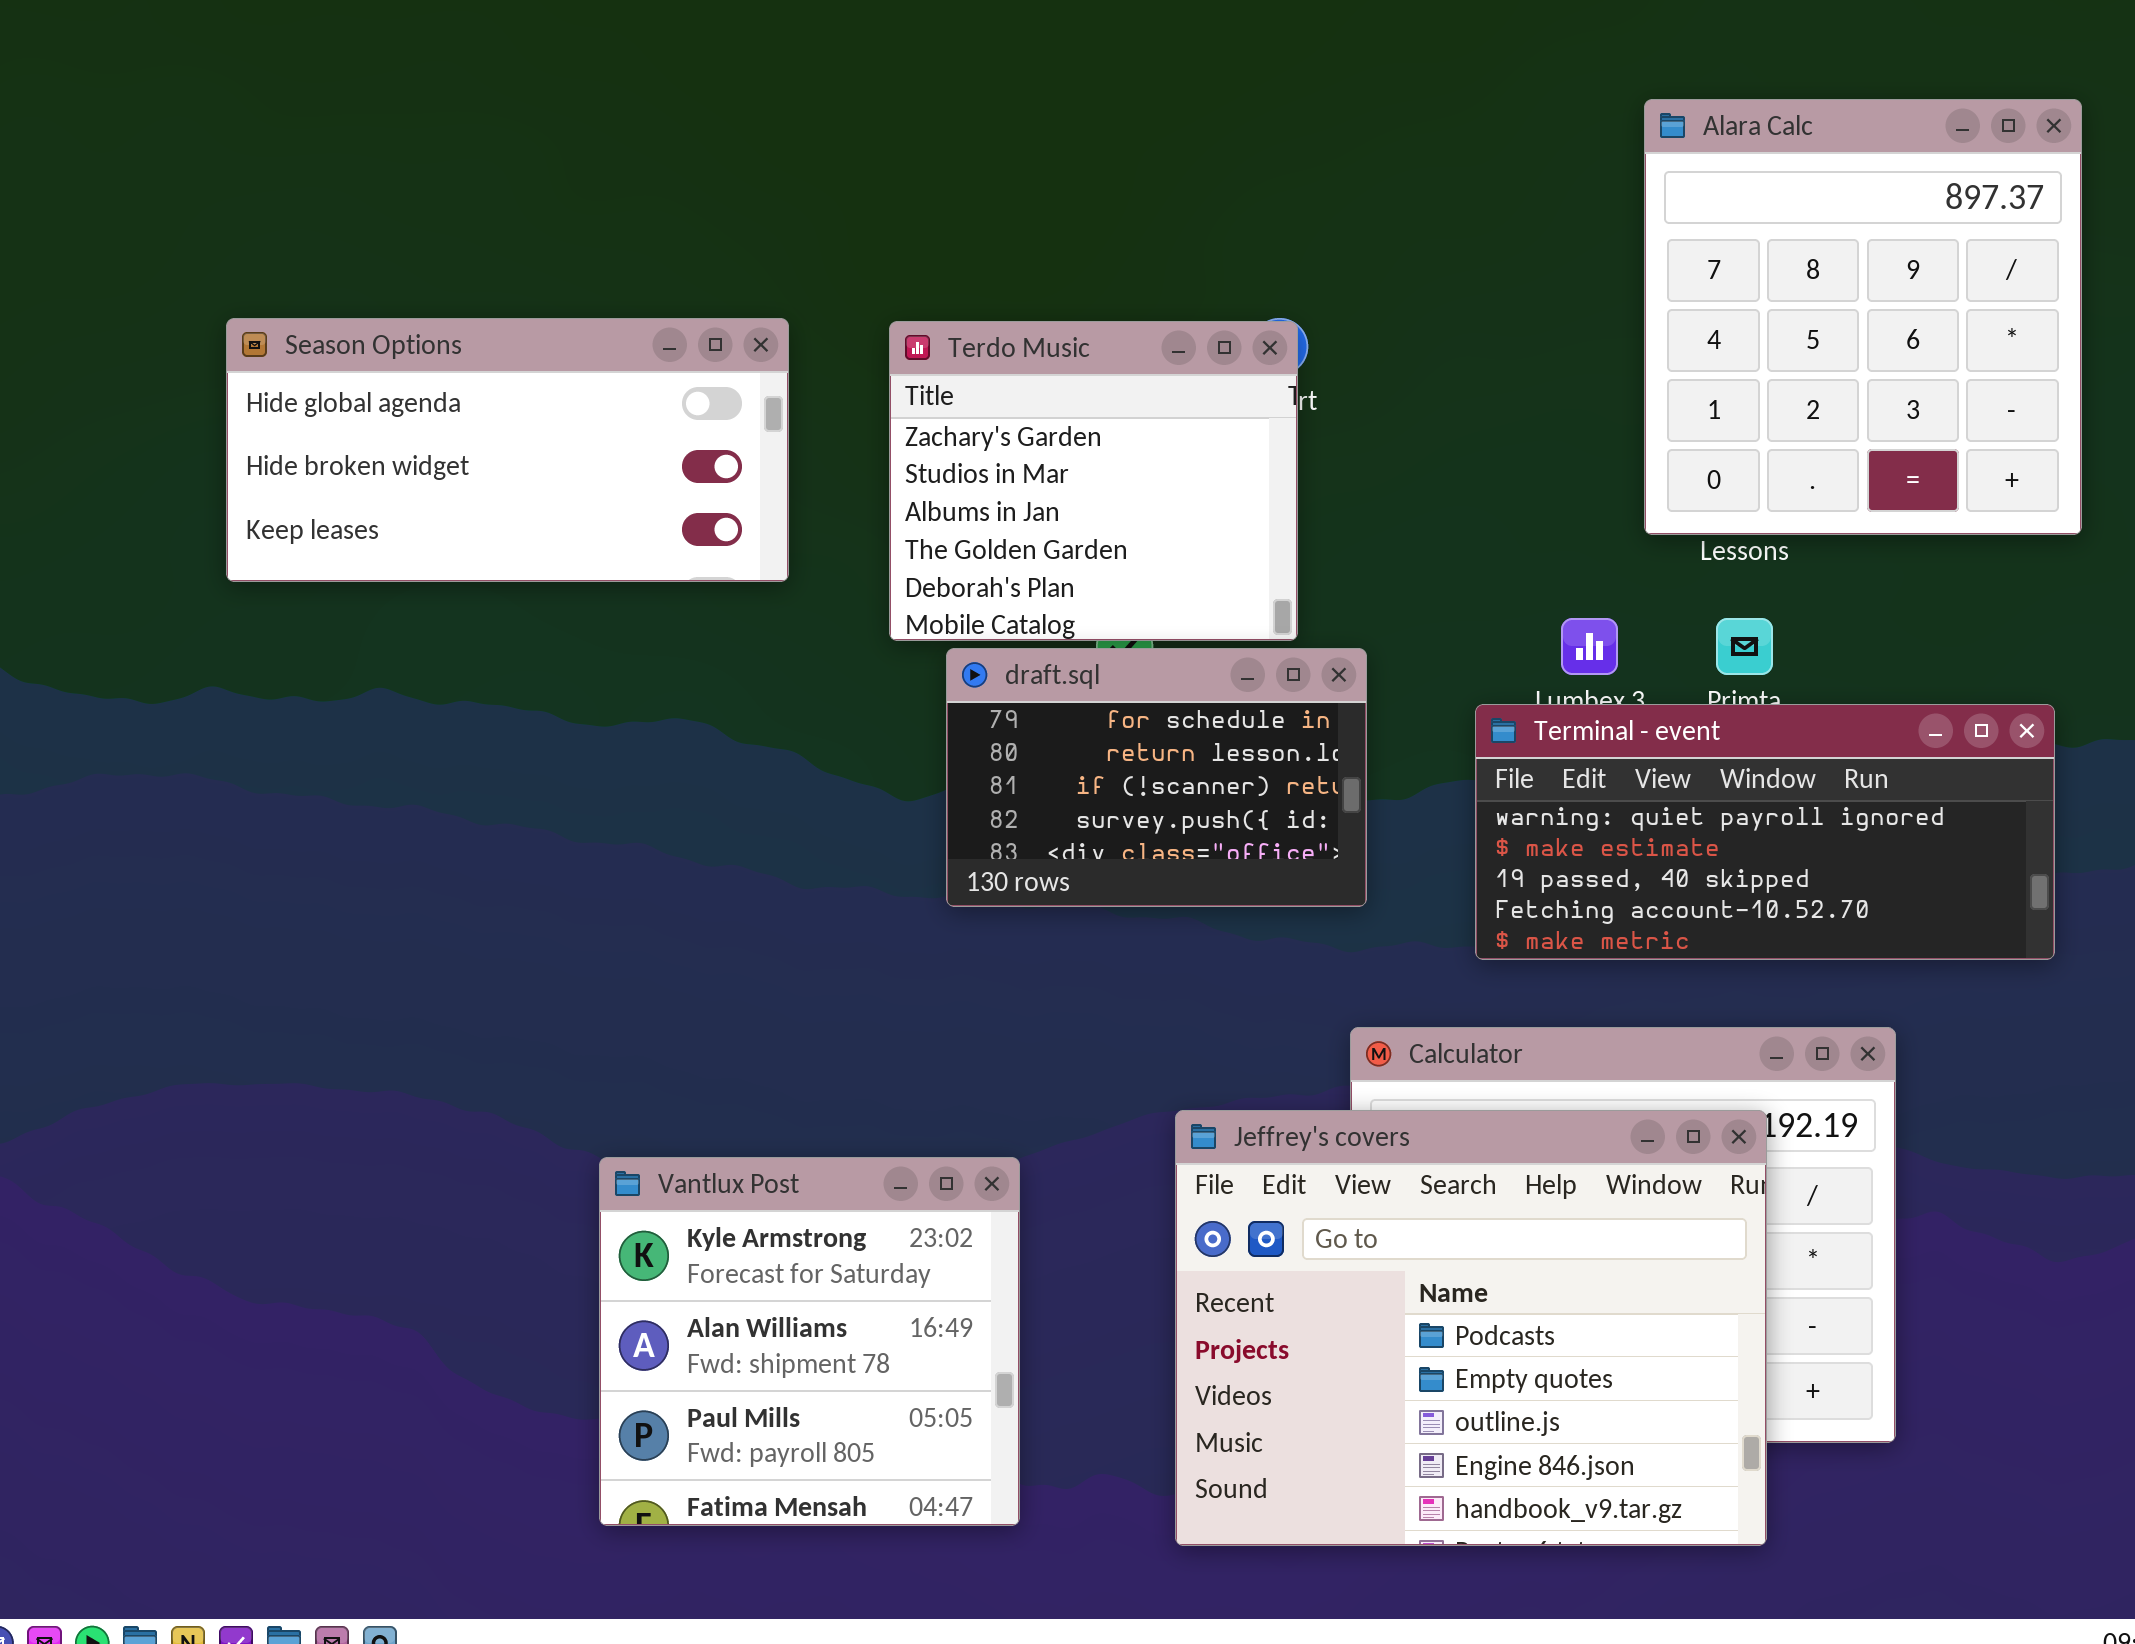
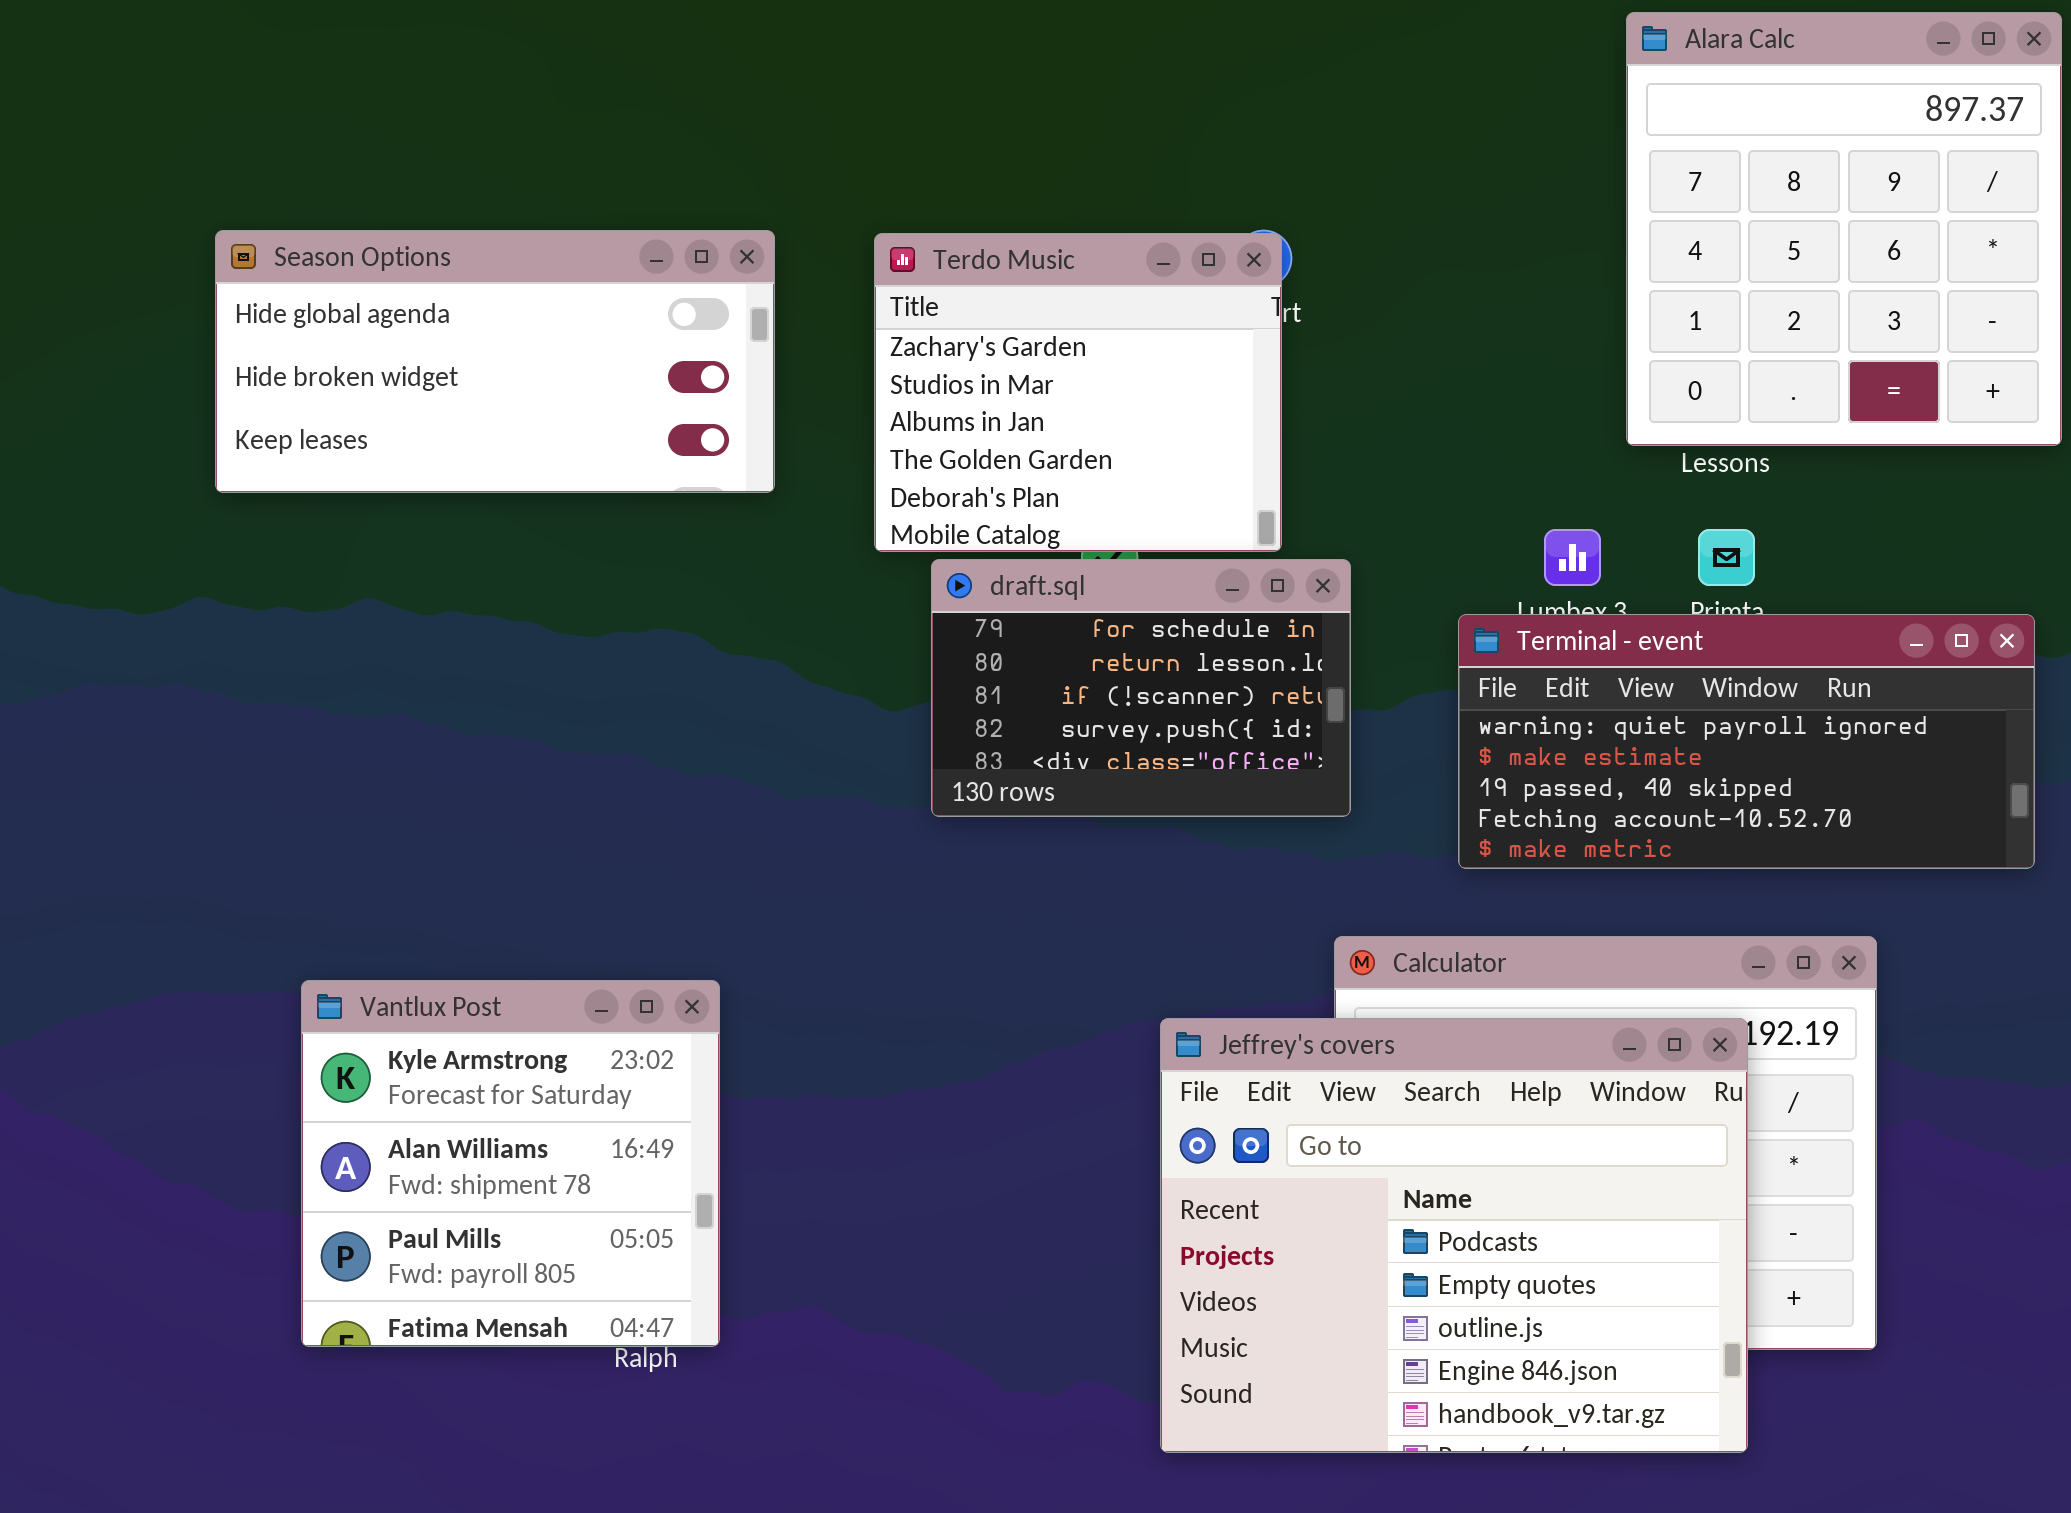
Vantlux Post: [599,1157,1020,1526] -> [301,980,720,1347], moved

